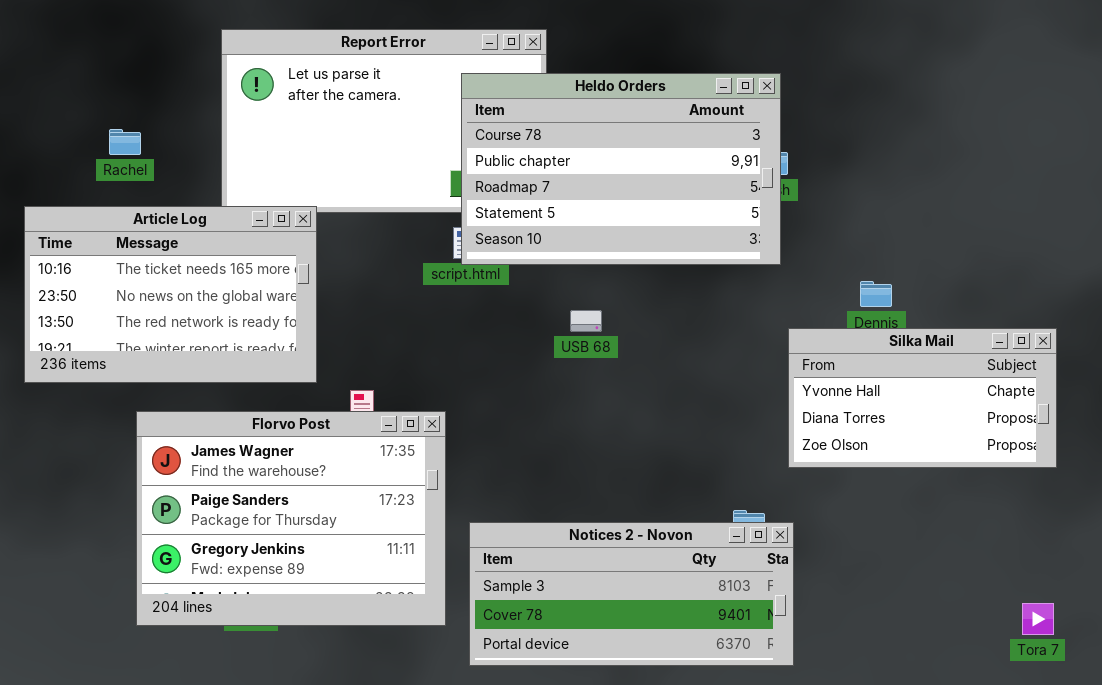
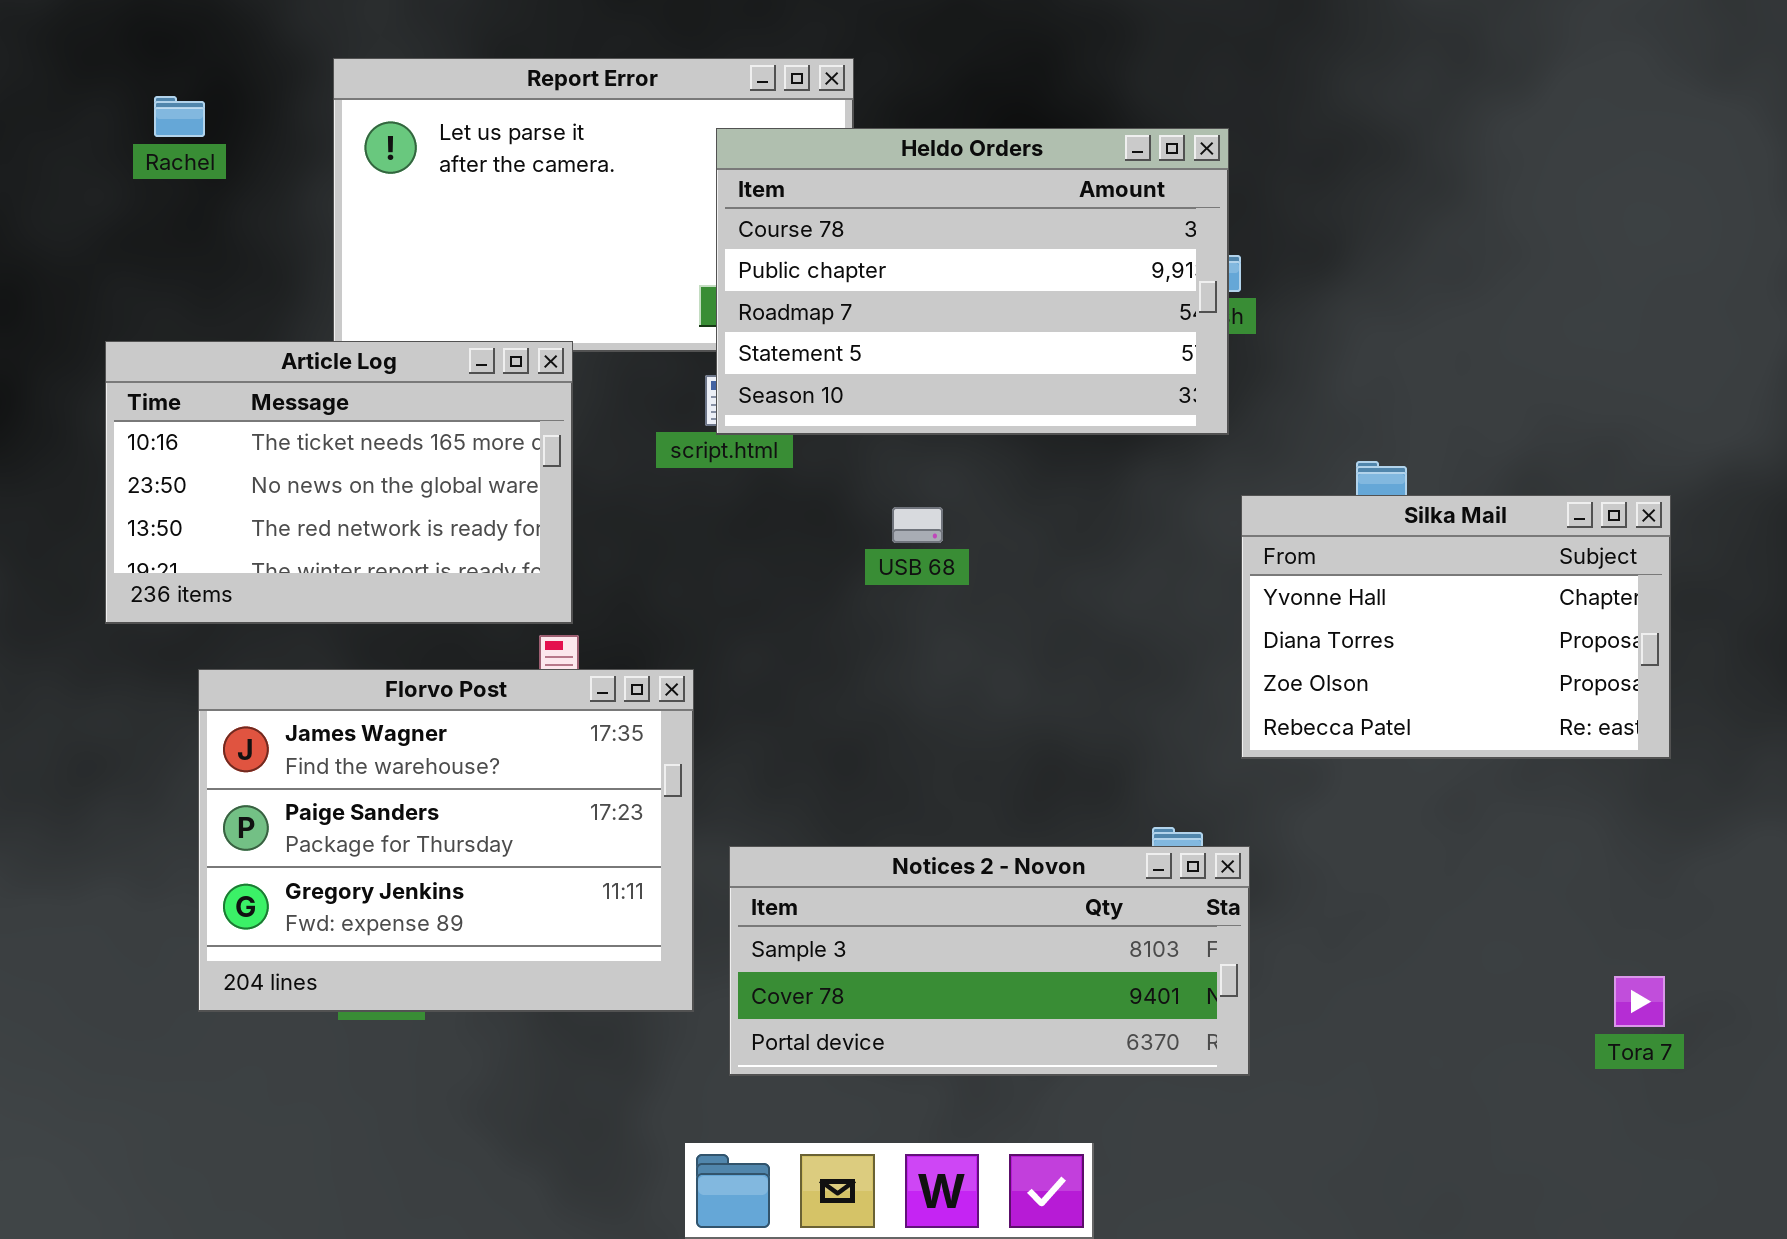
Rachel: [109,129,141,155] -> [154,96,205,137], moved
Article Log: [24,206,317,383] -> [105,341,573,624], moved
Silka Mail: [788,328,1057,468] -> [1241,495,1671,759], resized

